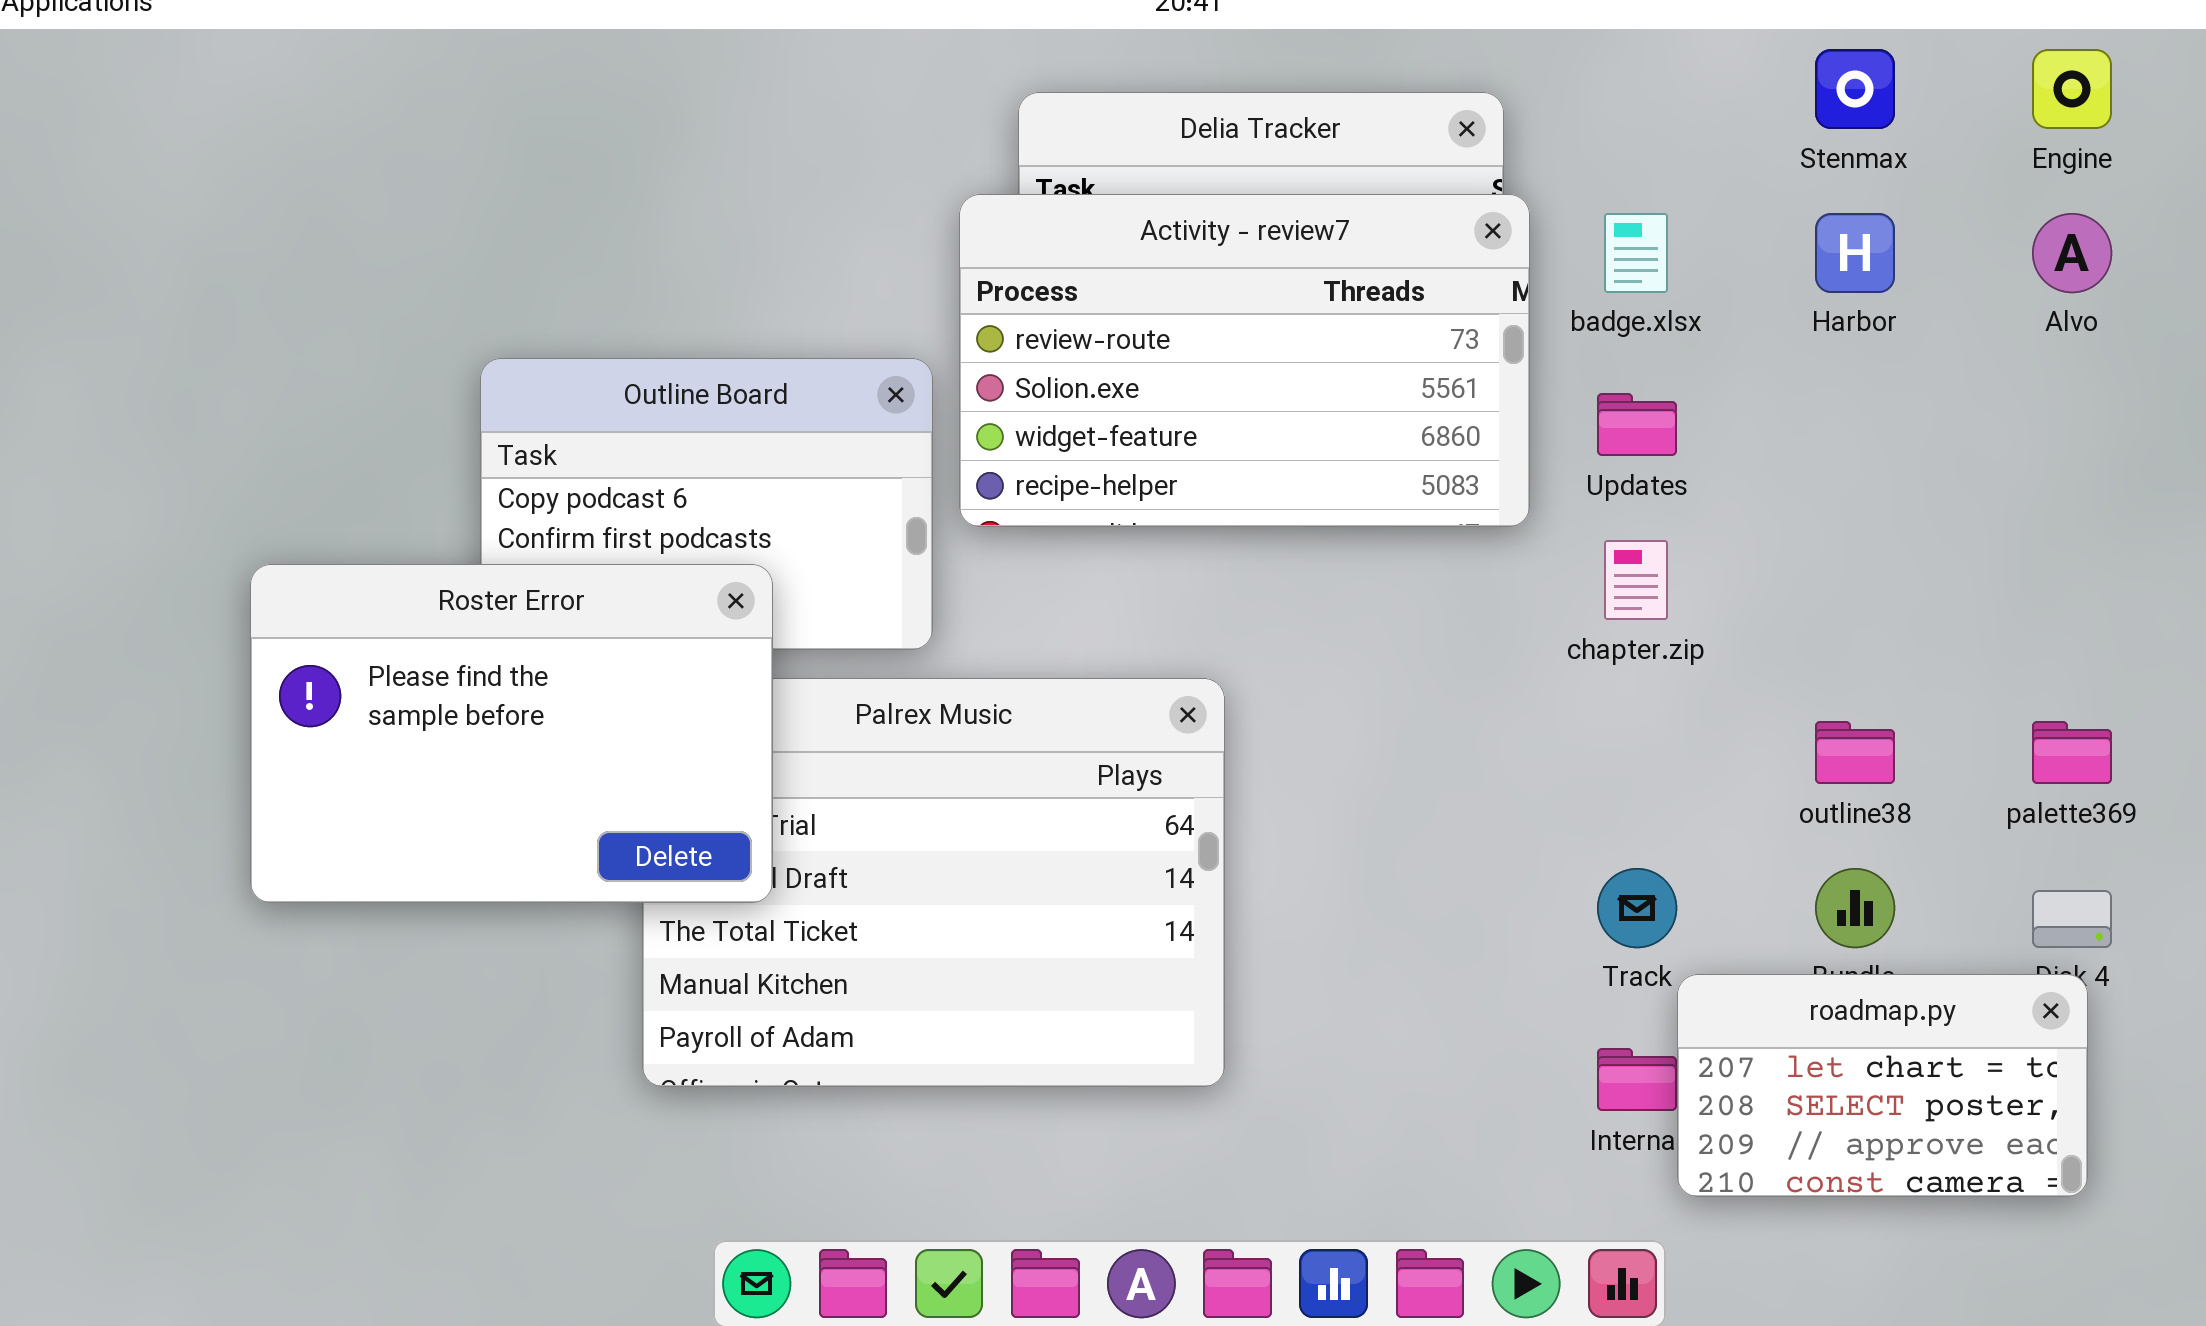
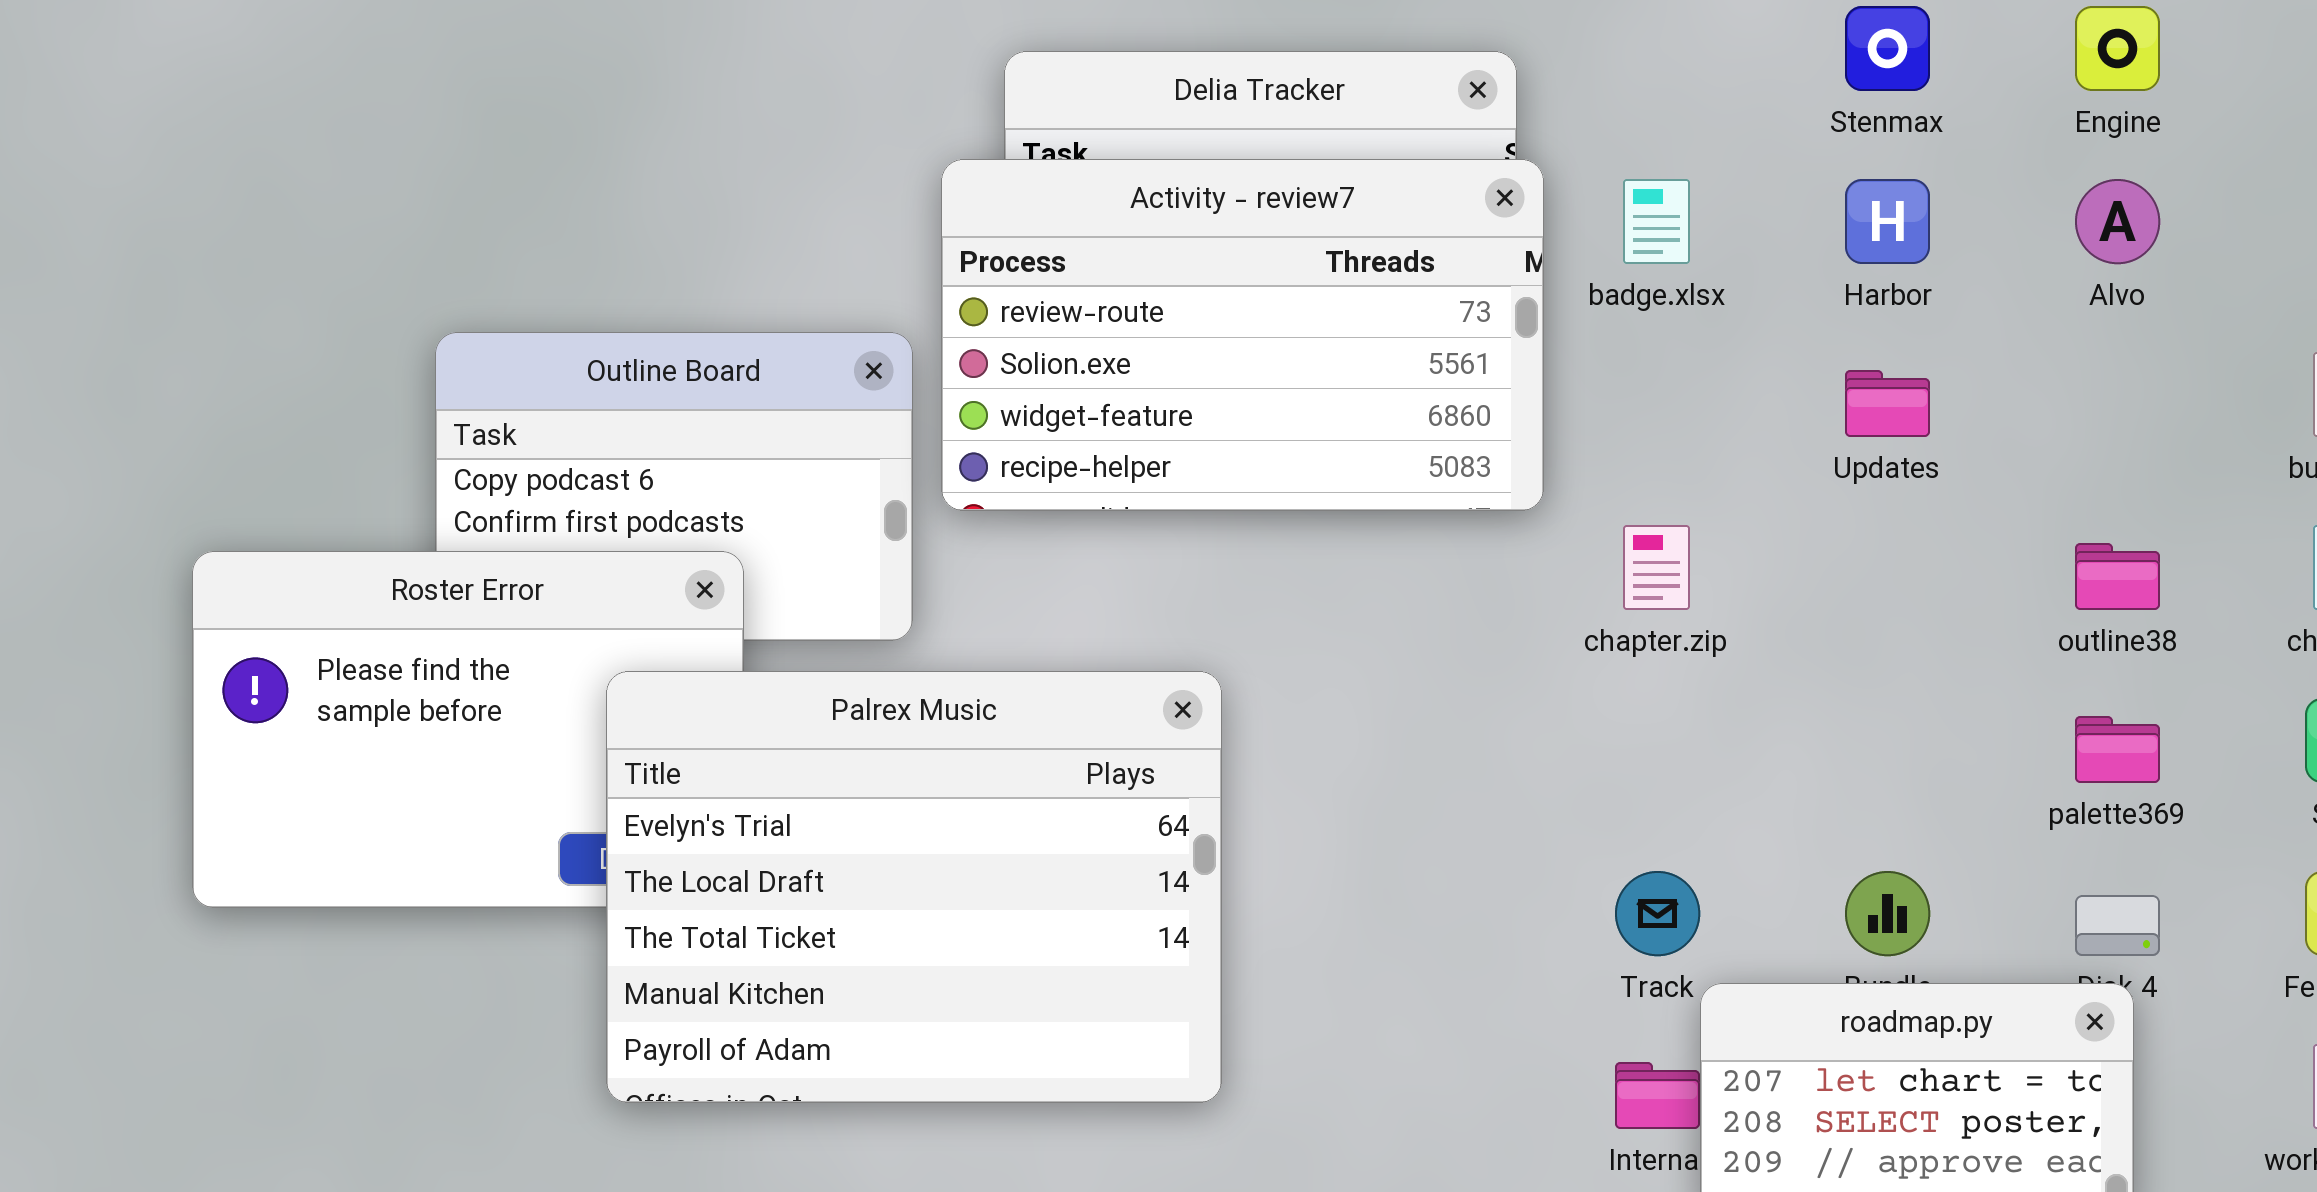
Updates: [1597,393,1677,456] -> [1845,370,1930,437], moved
Palrex Music: [642,678,1225,1087] -> [606,671,1222,1103], raised
outline38: [1815,721,1895,784] -> [2075,543,2160,610], moved

